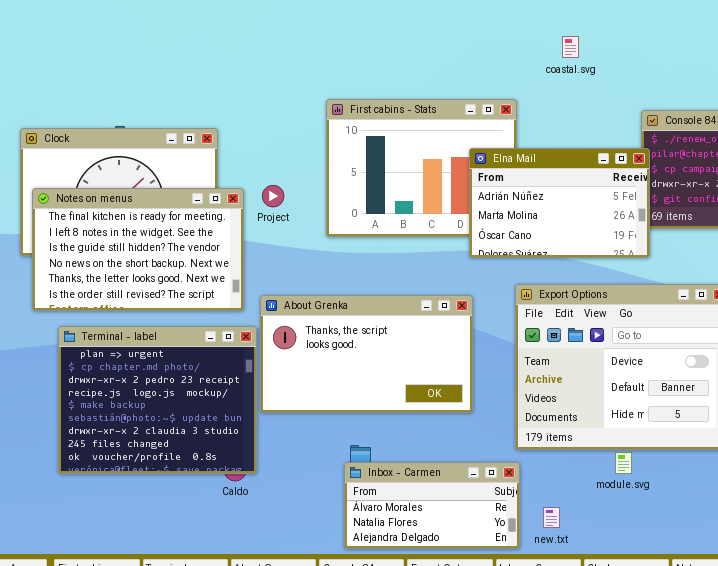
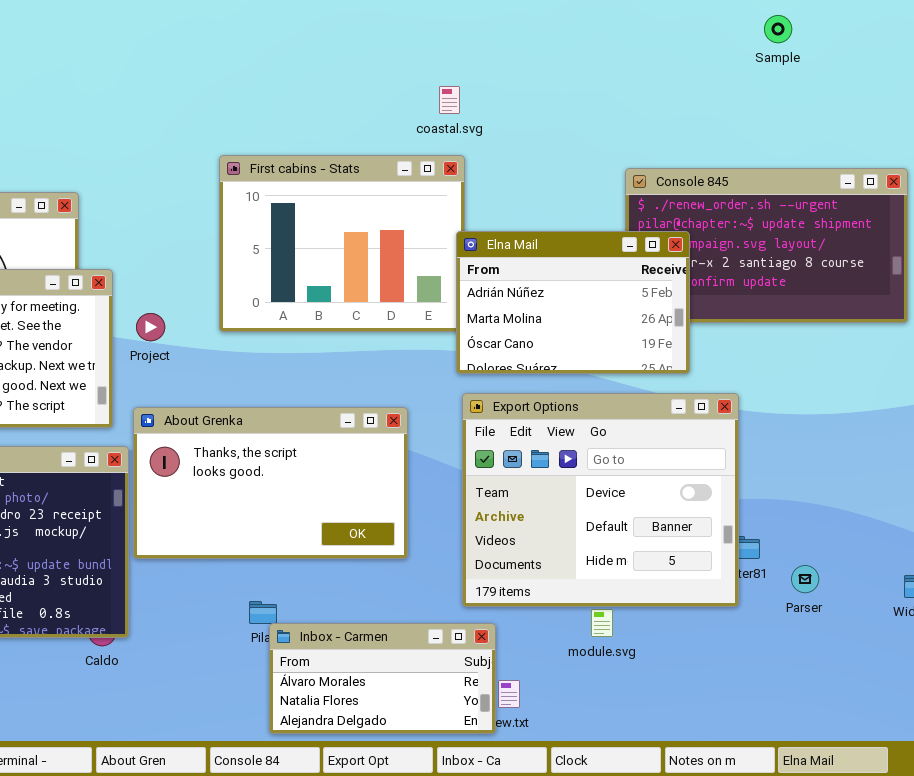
coastal.svg: [562,36,579,58] -> [439,86,460,114], moved
Elna Mail: [469,148,650,258] -> [456,231,690,374], moved
Project: [262,185,284,207] -> [136,313,165,341], moved
Inbox - Carmen: [344,462,520,549] -> [269,623,496,734], moved

